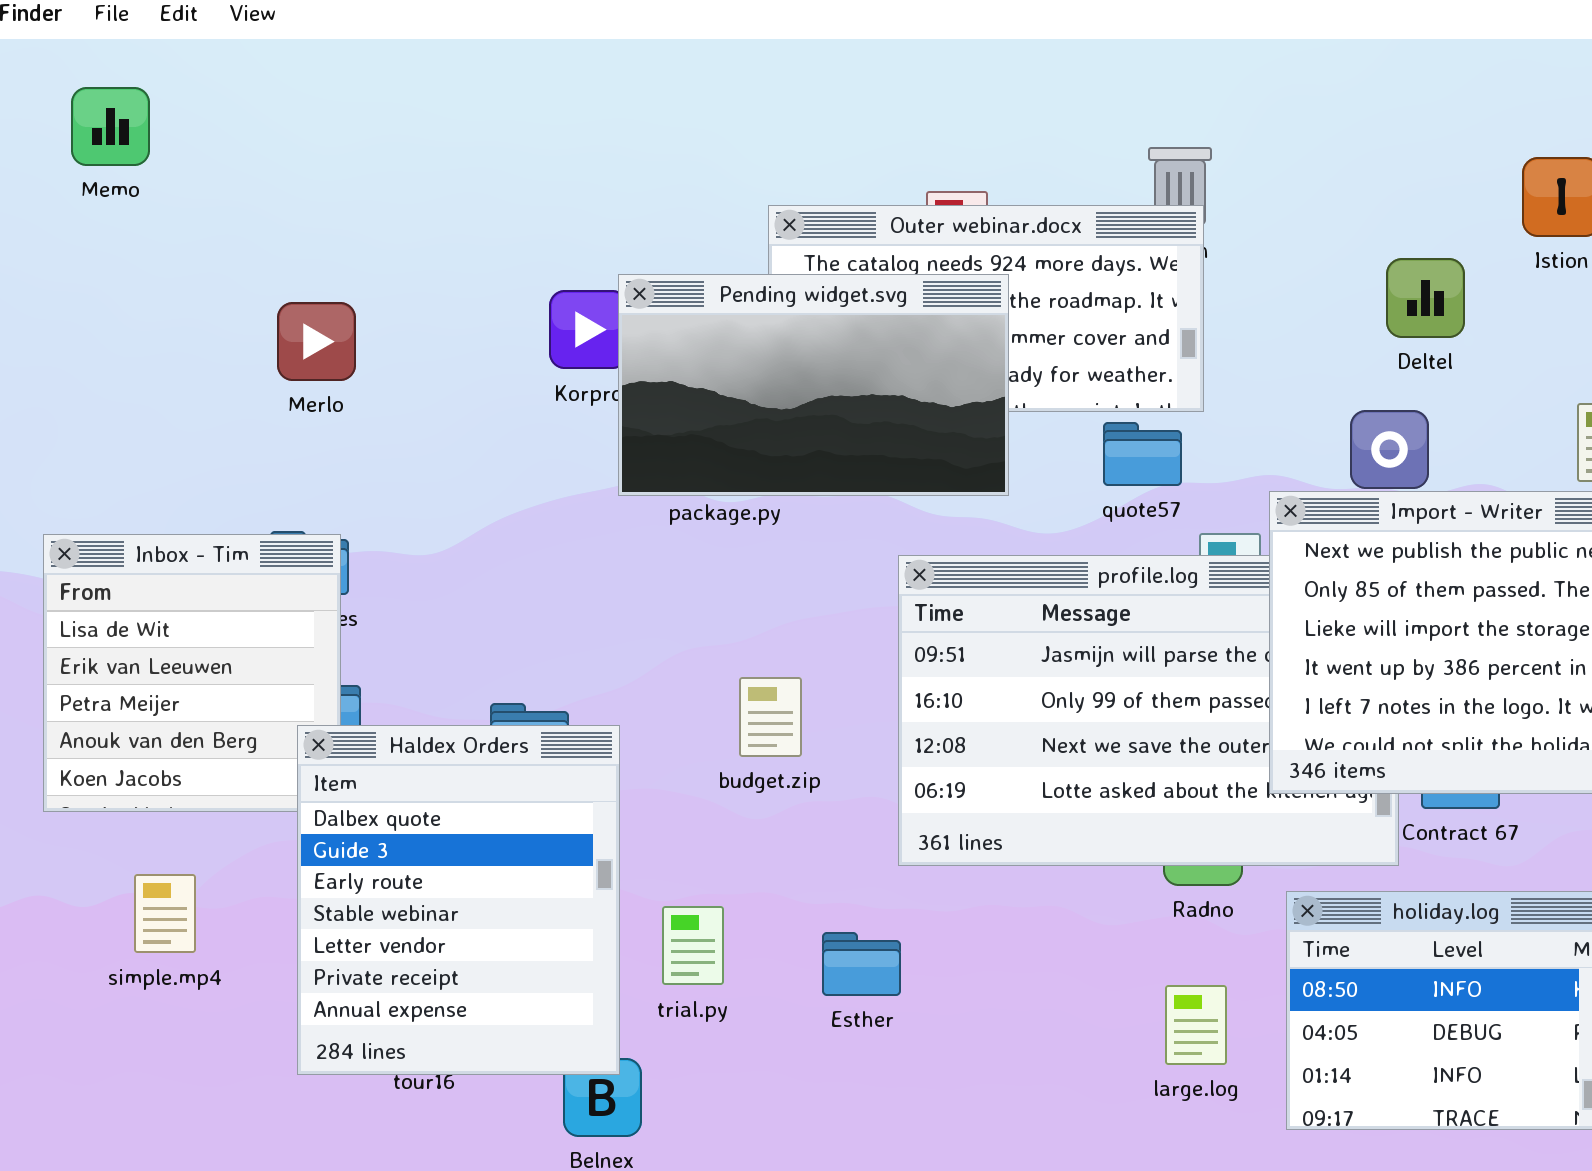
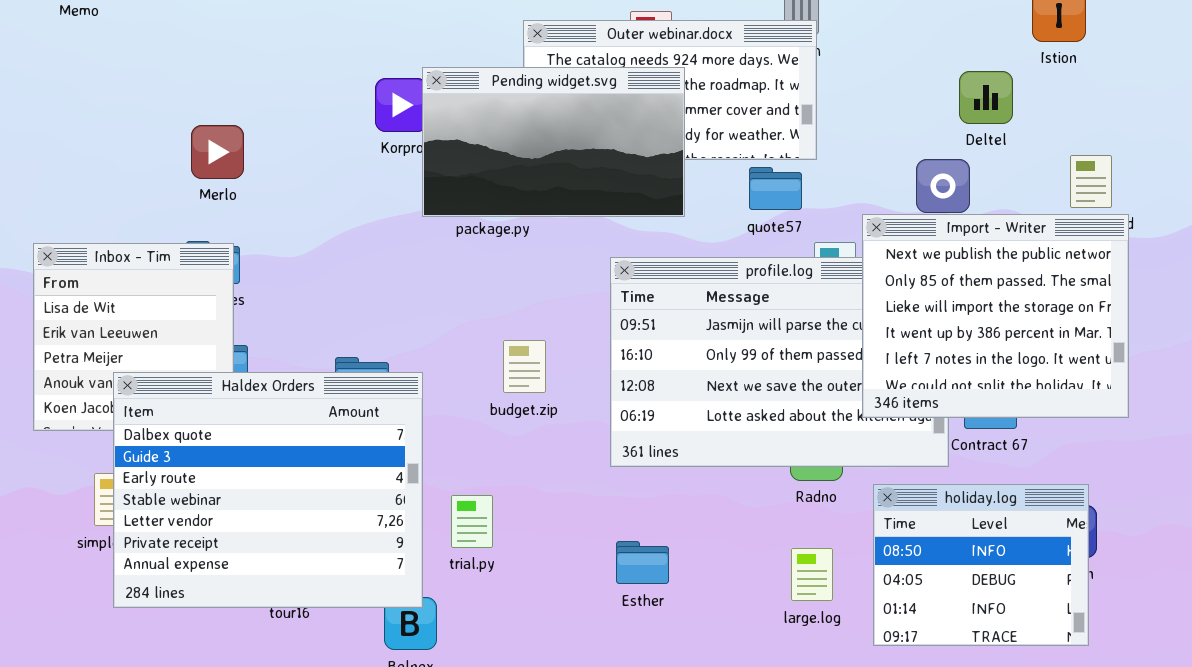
Deltel: [1386,258,1465,338] -> [959,71,1013,124], moved
Merlo: [277,302,356,381] -> [191,125,244,179], moved
Haldex Orders: [297,725,620,1075] -> [113,372,423,608], resized
Esther: [822,932,901,996] -> [616,541,669,584], moved

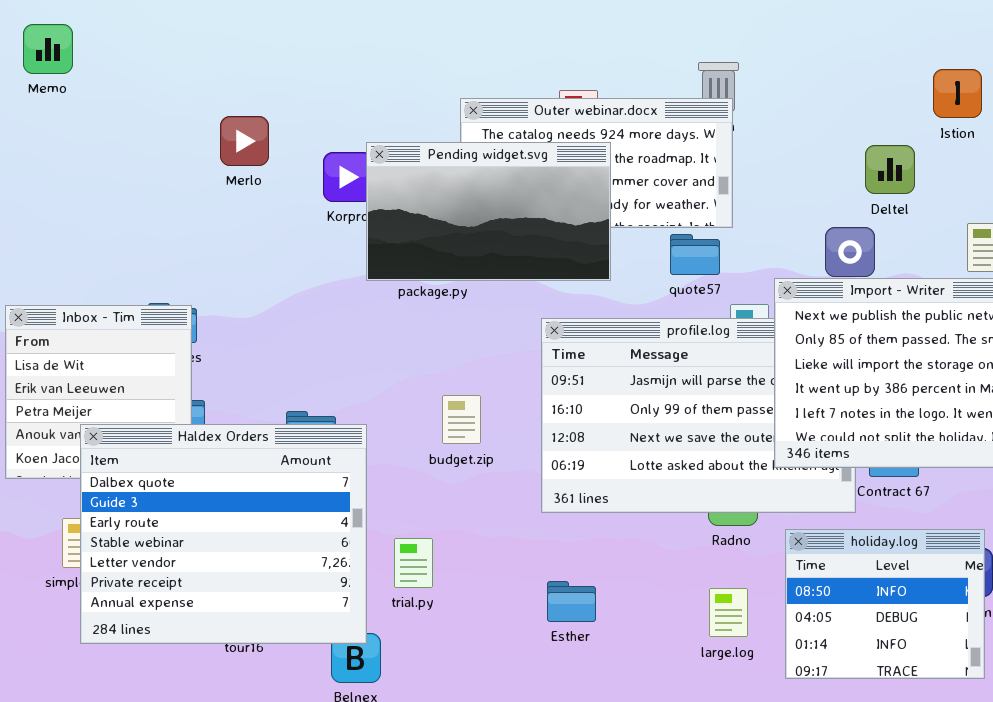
Merlo: [191,125,244,179] -> [220,116,269,166], moved

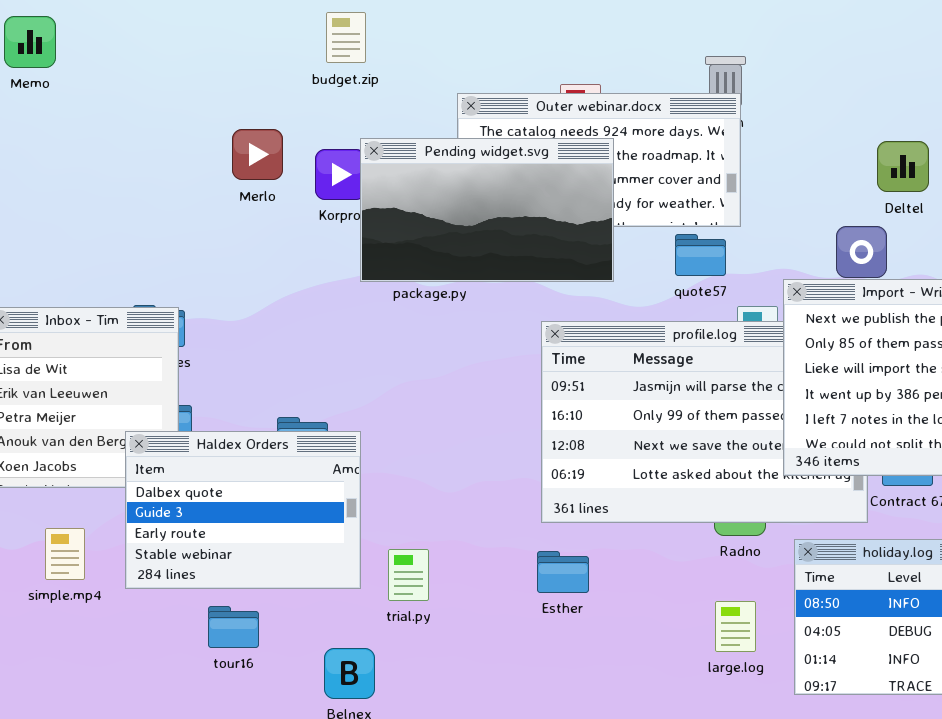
Merlo: [220,116,269,166] -> [232,129,283,180], moved
budget.zip: [442,395,481,444] -> [326,12,366,63], moved
Haldex Orders: [80,424,367,644] -> [125,431,361,589], resized
Esther: [547,581,596,622] -> [537,551,589,593], moved

